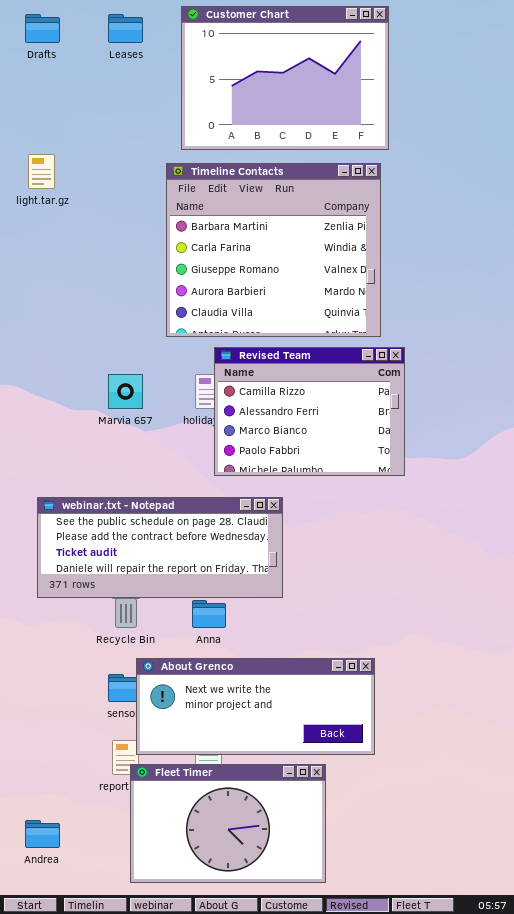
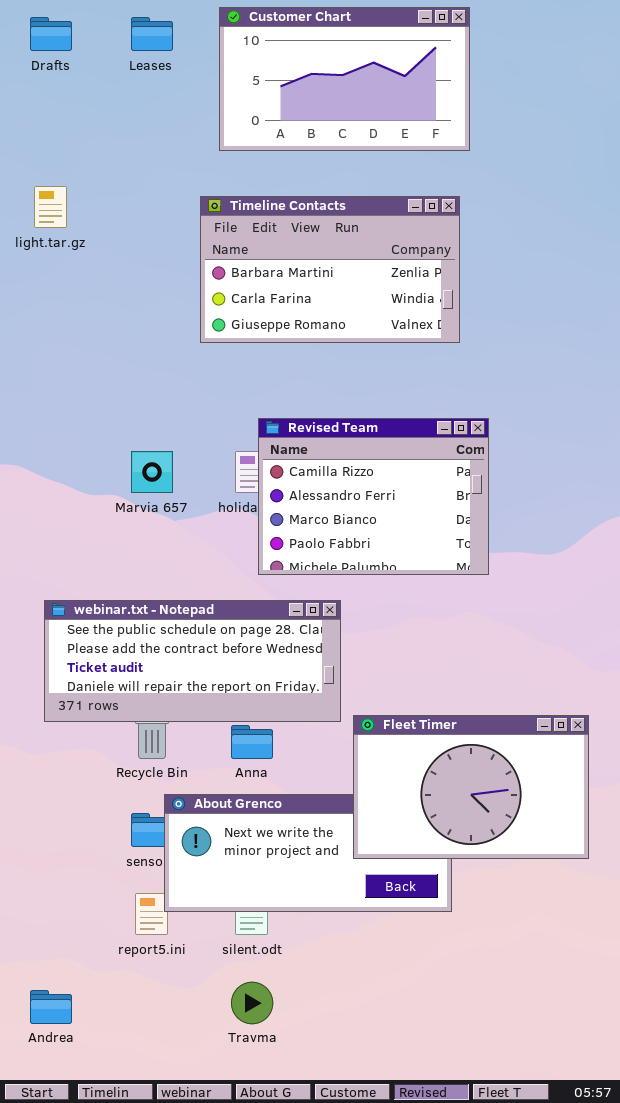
Customer Chart: [181,6,389,150] -> [219,7,470,151], resized
Timeline Contacts: [166,163,381,337] -> [200,196,460,343], resized
Fleet Timer: [130,764,326,883] -> [353,715,589,859], moved

